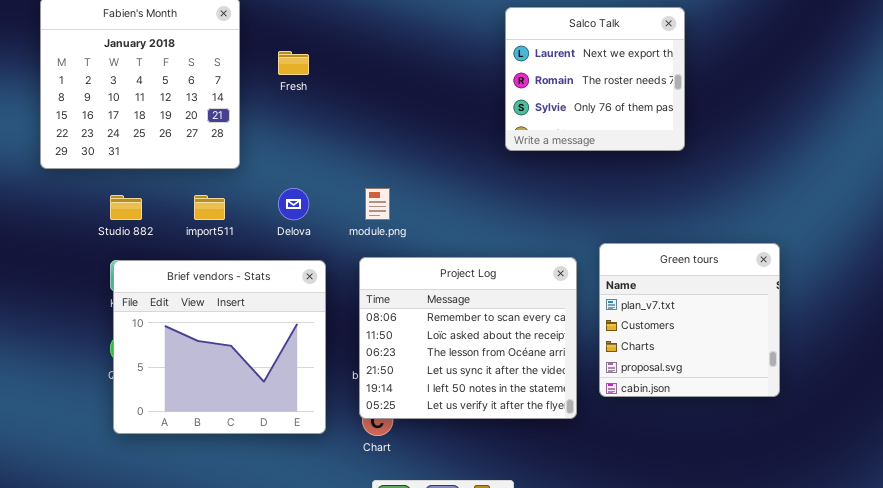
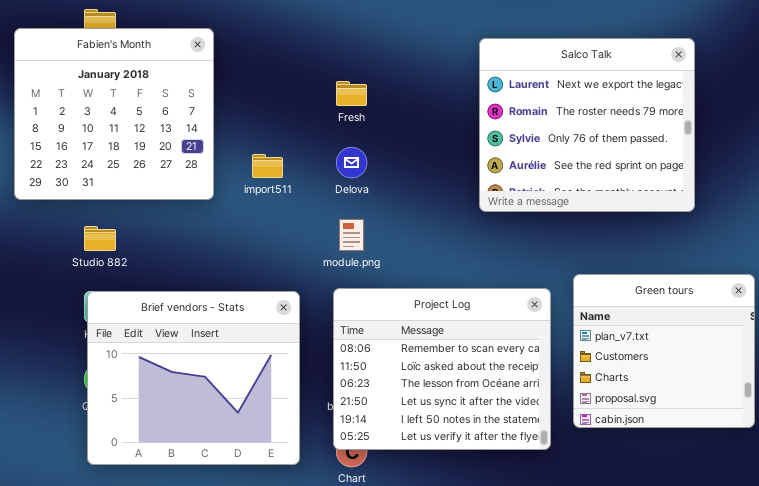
Salco Talk: [505,7,685,151] -> [479,38,695,212], resized
Fresh: [278,51,309,75] -> [336,81,367,106], moved
Delova: [278,188,309,220] -> [336,147,367,178], moved
import511: [194,195,225,220] -> [252,154,283,178], moved

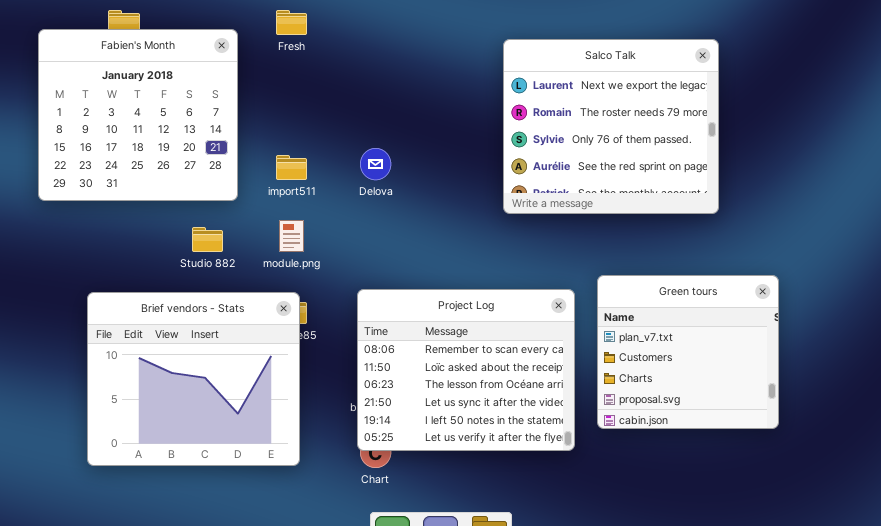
Fresh: [336,81,367,106] -> [276,10,307,35], moved
module.png: [339,219,364,251] -> [279,220,304,252], moved
Studio 882: [84,226,116,251] -> [192,227,223,252], moved
Brief vendors - Stats: [87,291,300,465] -> [87,292,300,466], moved

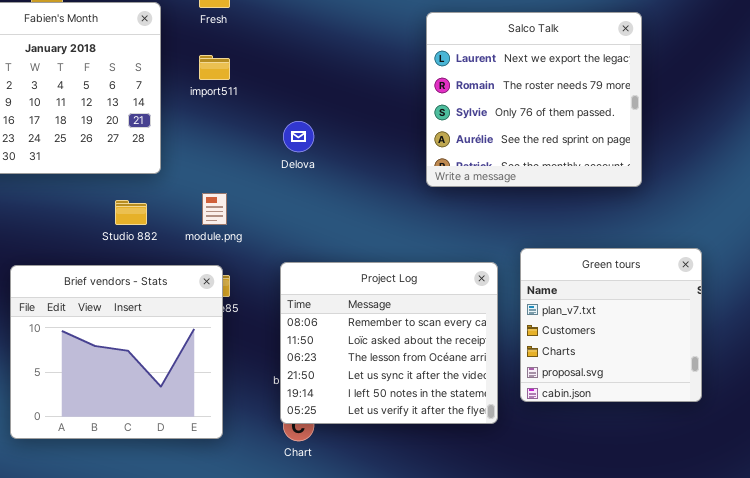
import511: [276,155,307,180] -> [199,55,230,80], moved

